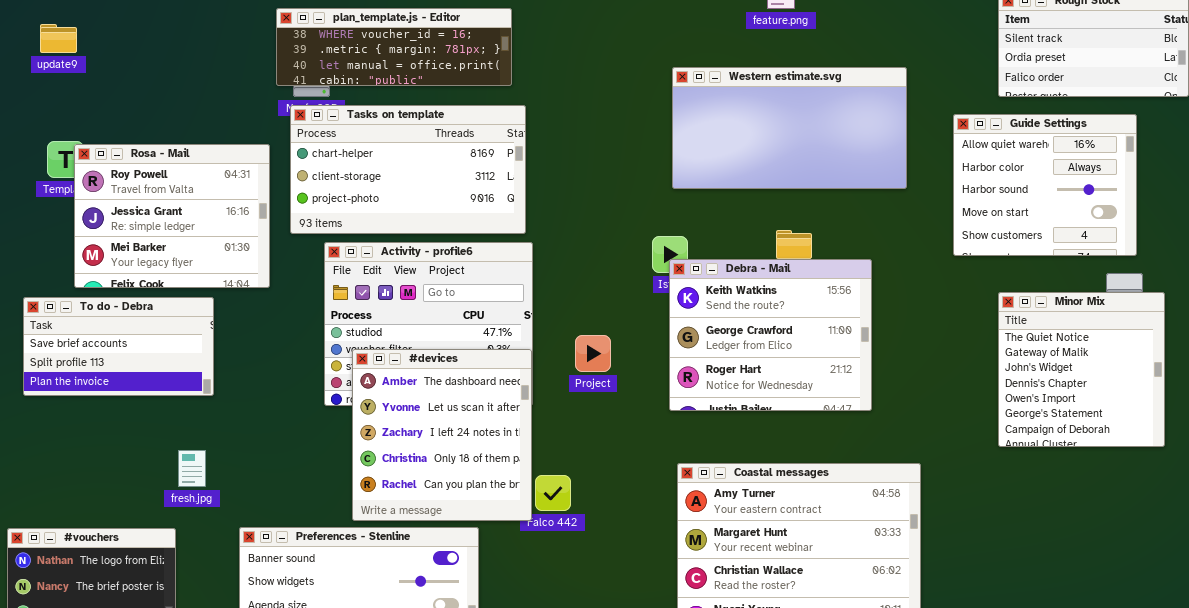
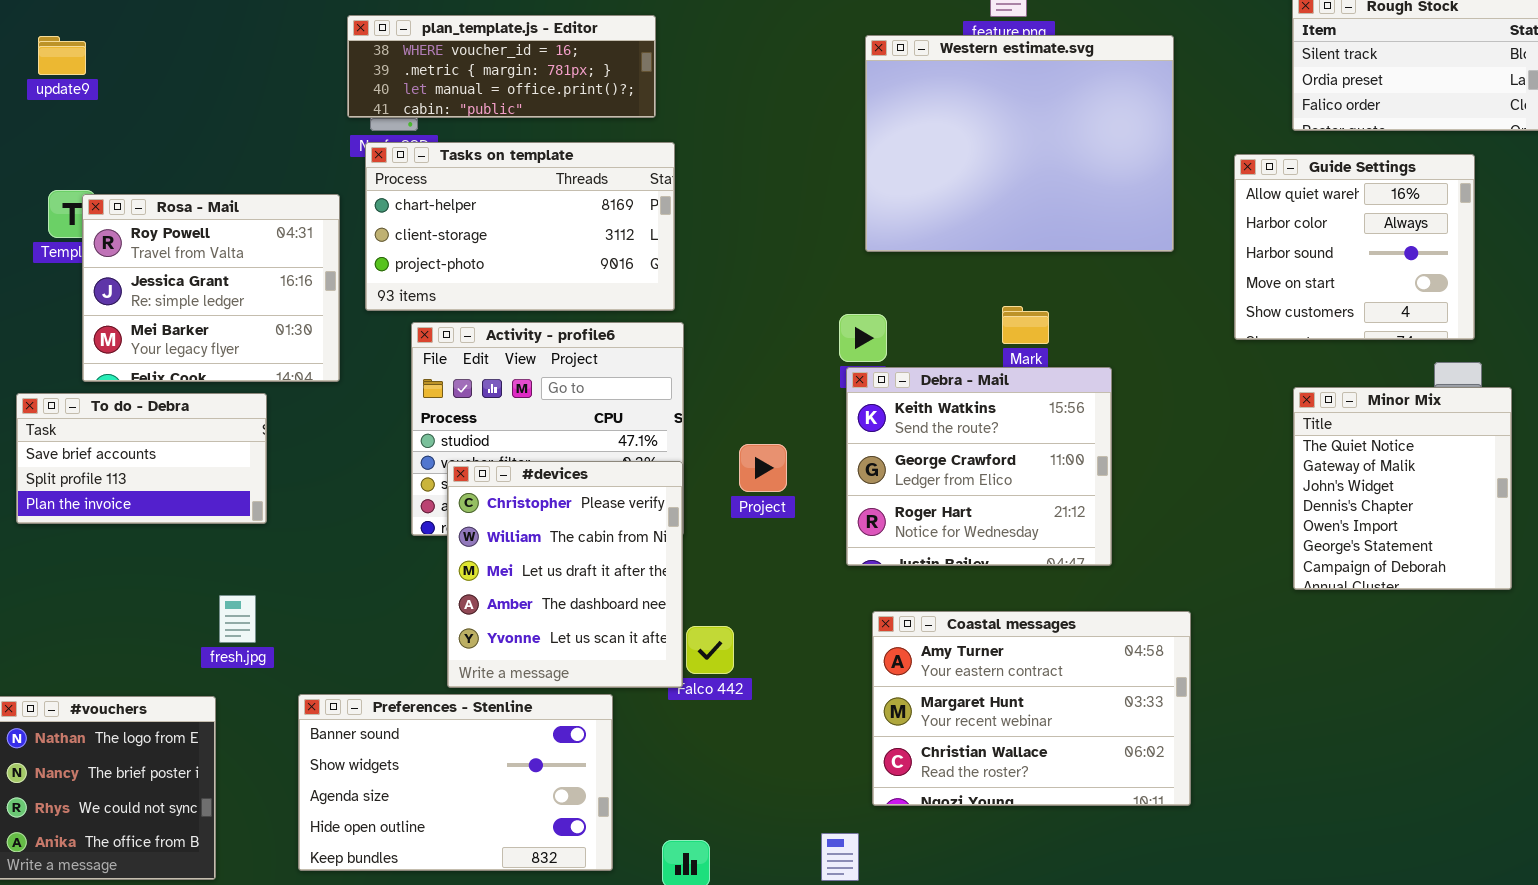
Western estimate.svg: [672,67,907,189] -> [865,35,1174,252], resized
Debra - Mail: [669,259,872,411] -> [846,367,1112,566], moved
#devices: [352,349,532,521] -> [447,461,683,688], scrolled up 3 rows

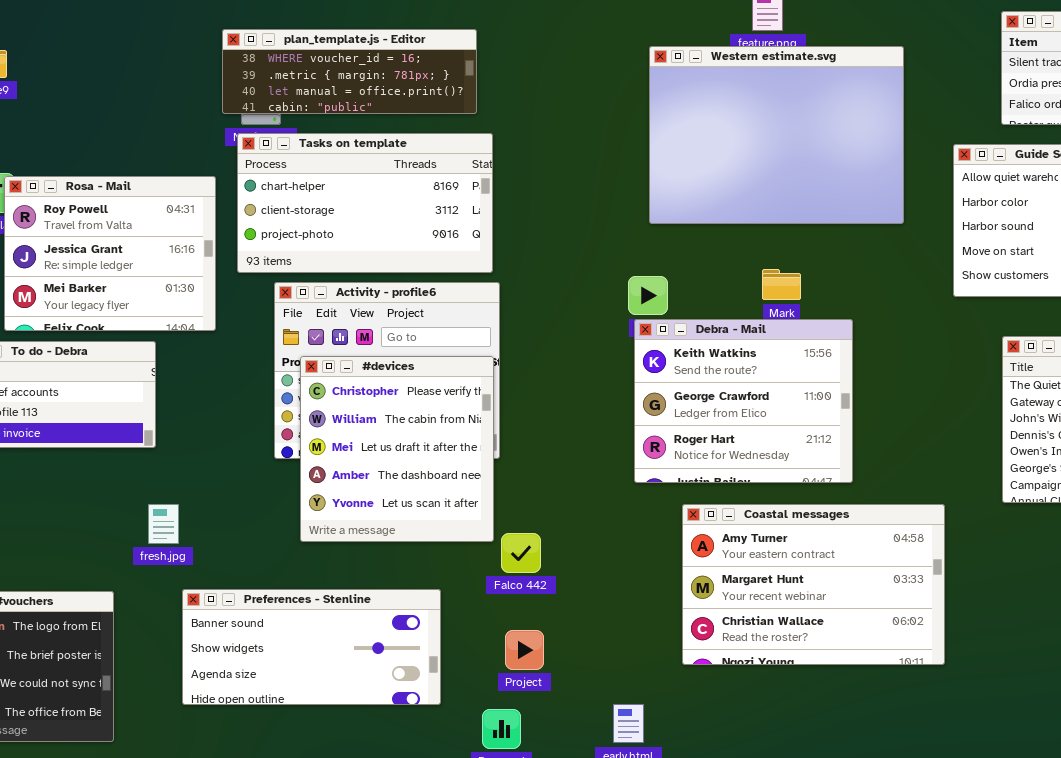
Project: [739,444,787,492] -> [505,630,544,670], moved
#devices: [447,461,683,688] -> [300,356,494,542], moved
fresh.jpg: [219,595,256,643] -> [148,504,179,544], moved
Coastal messages: [872,611,1191,806] -> [682,504,945,665], moved
Preferences - Stenline: [298,694,613,871] -> [182,589,441,705], resized

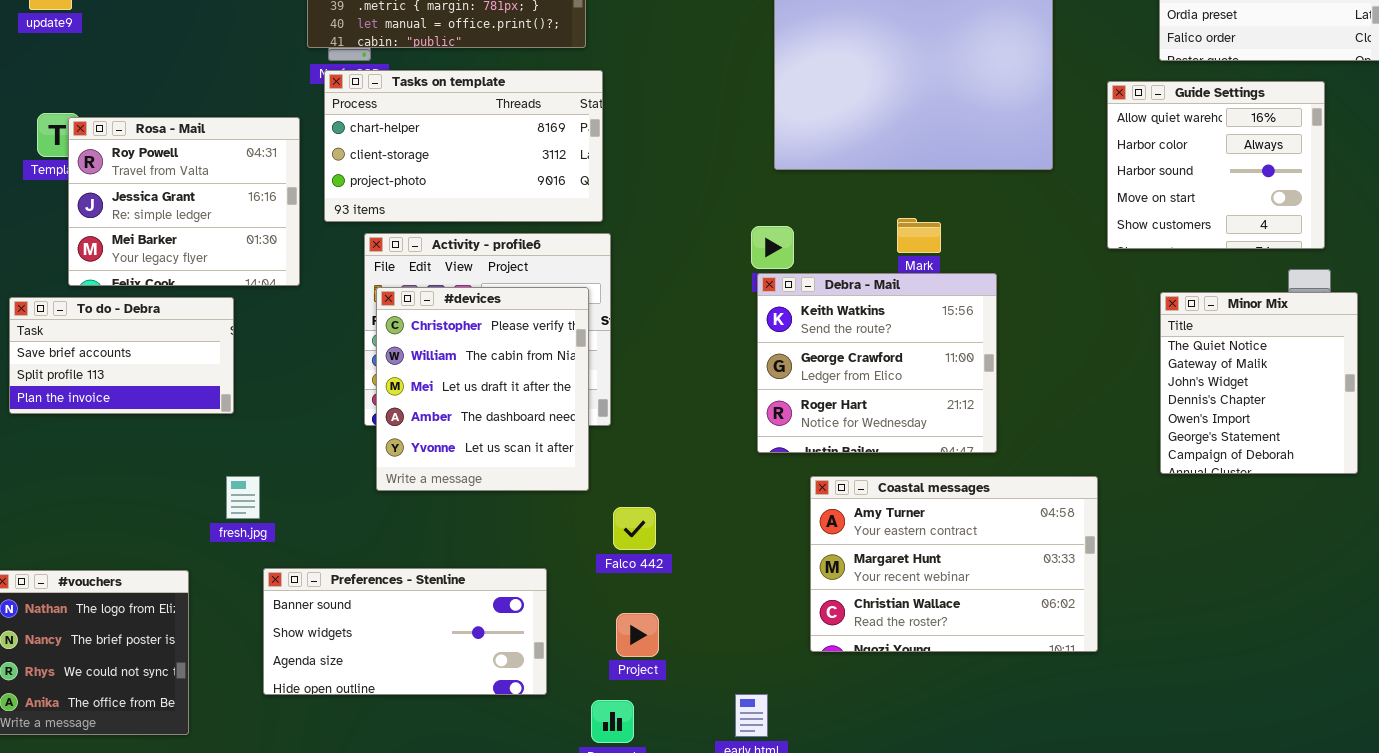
#devices: [300,356,494,542] -> [376,287,589,491], moved

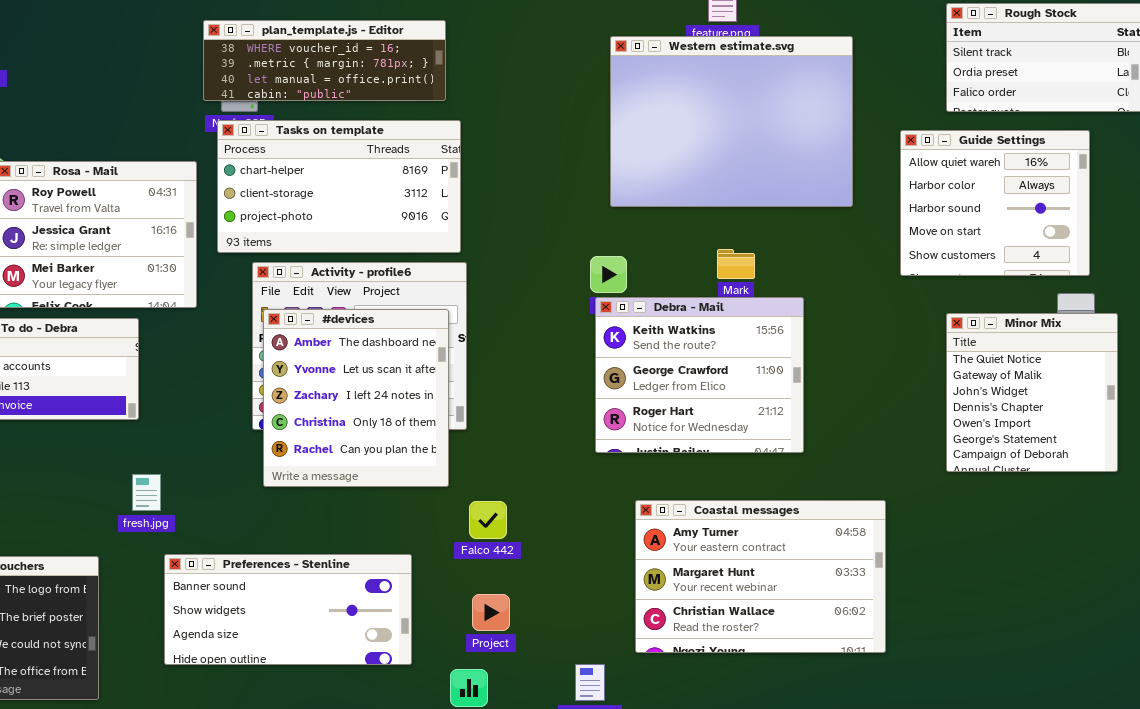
#devices: [376,287,589,491] -> [263,309,449,487], scrolled down 3 rows
Coastal messages: [810,476,1098,652] -> [635,500,886,653], moved

